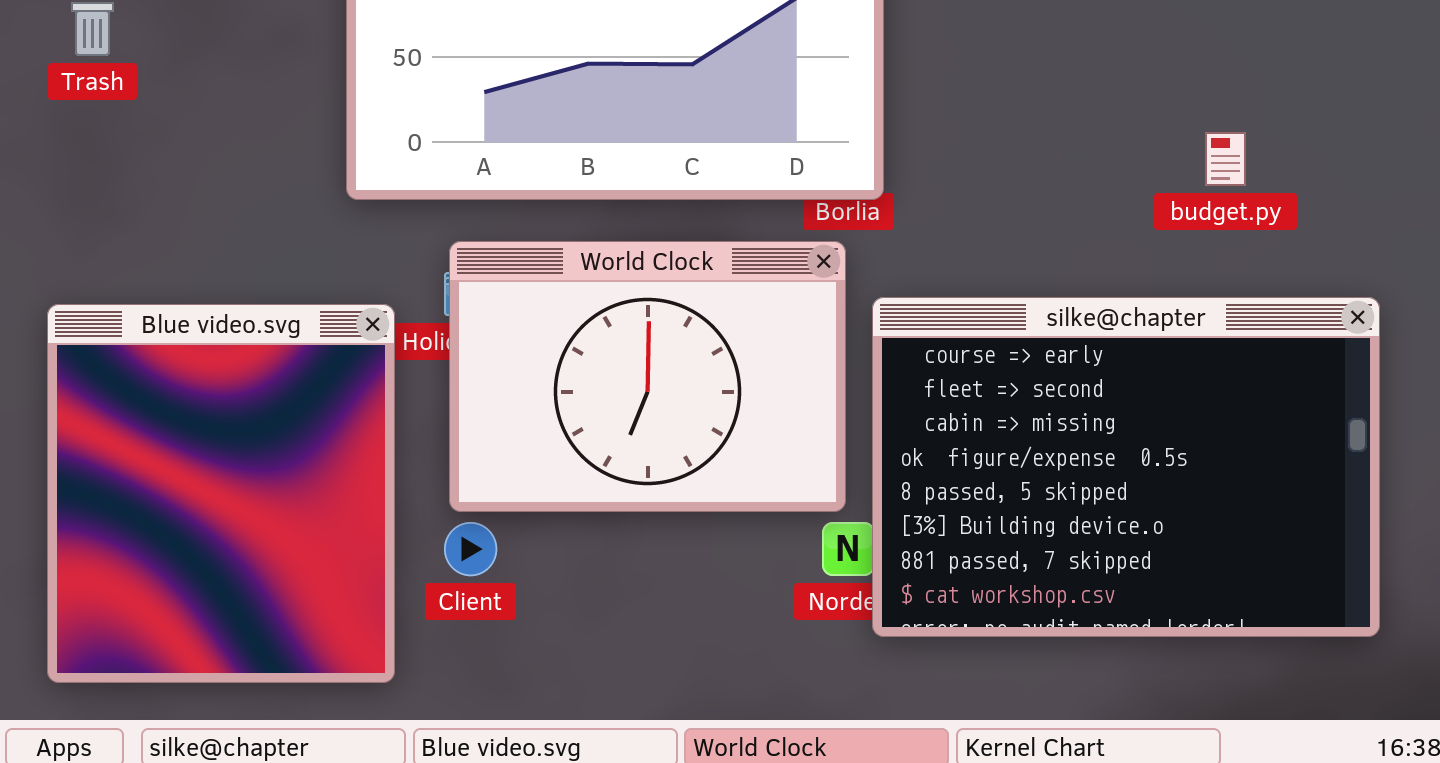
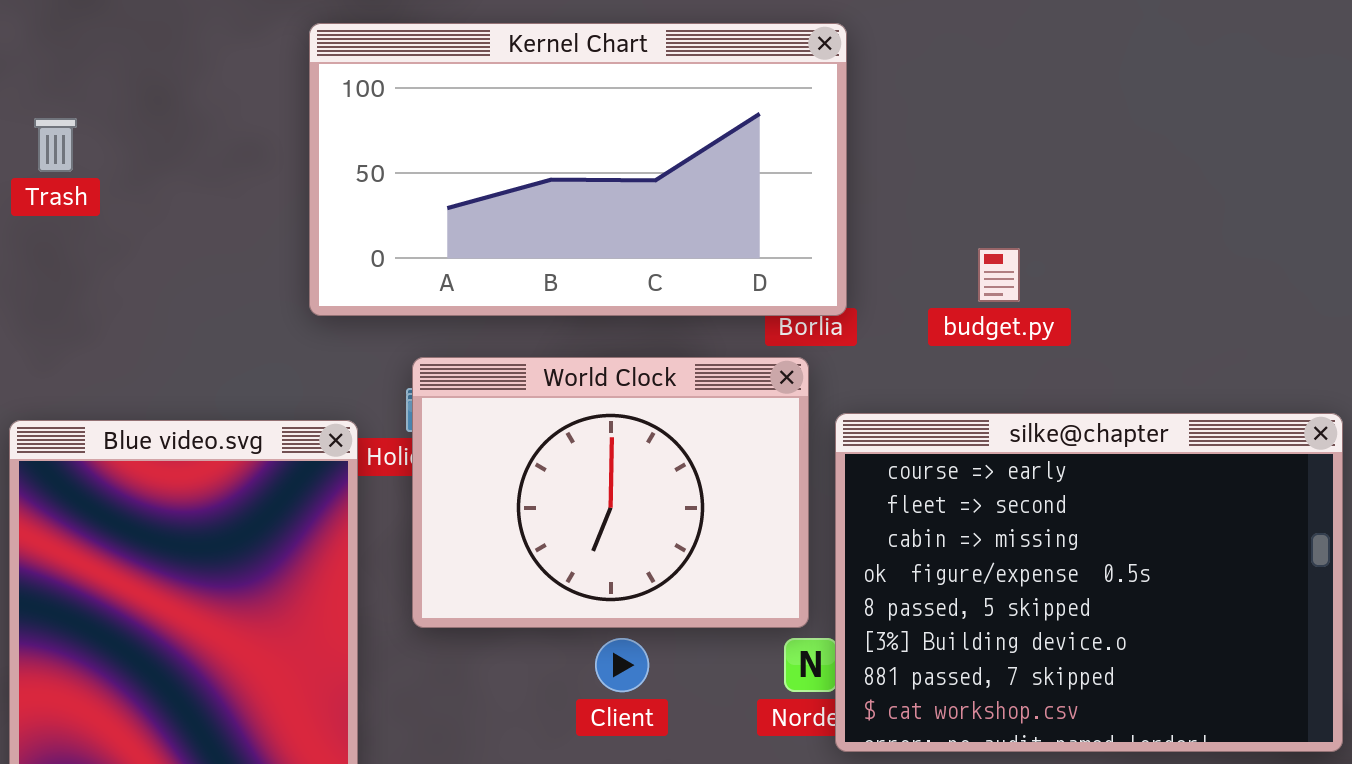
budget.py: [1205,132,1246,186] -> [978,248,1020,302], moved
Client: [444,522,497,576] -> [595,638,649,692], moved

